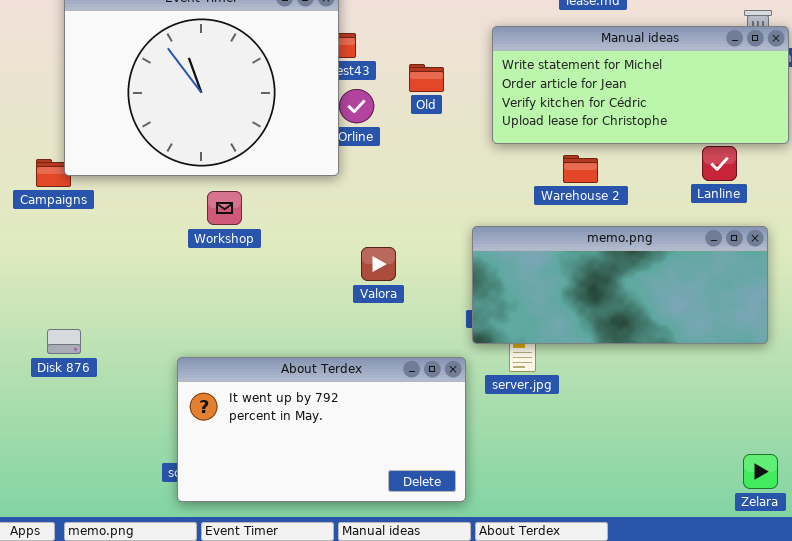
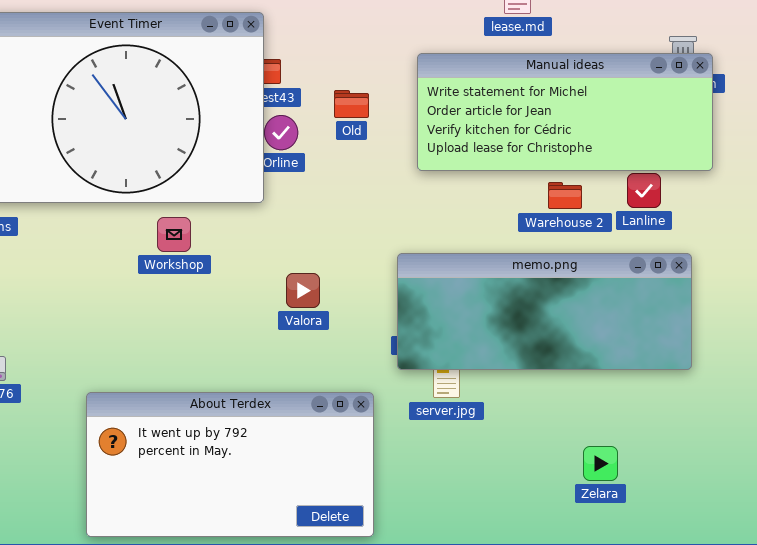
Warehouse 2: [563,155,598,183] -> [548,182,582,209], moved
Workshop: [207,191,242,225] -> [157,217,191,252], moved
About Terdex: [177,357,466,502] -> [86,392,374,537], moved
Zelara: [743,454,778,489] -> [583,446,618,481], moved

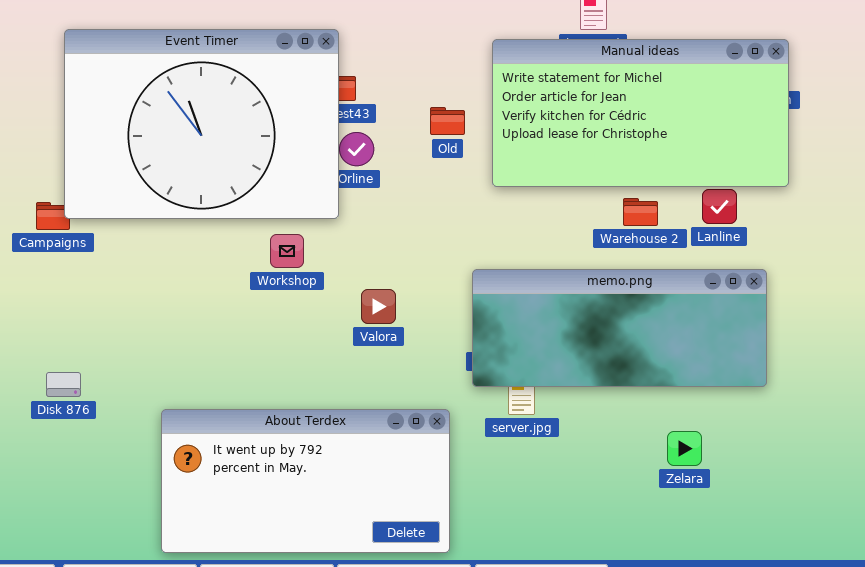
Manual ideas: [417,53,713,171] -> [492,39,789,187], resized
Old: [334,90,369,118] -> [430,107,465,135], moved
Workshop: [157,217,191,252] -> [270,234,304,268], moved
Zelara: [583,446,618,481] -> [667,431,702,466], moved

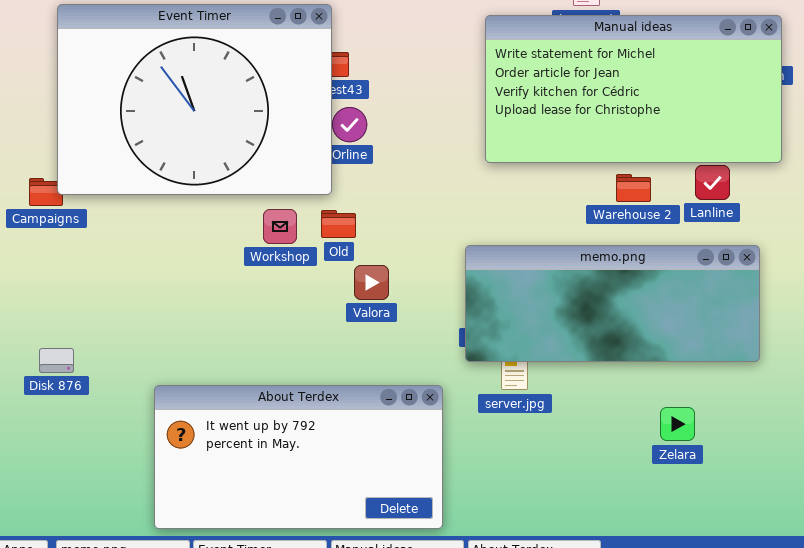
Old: [430,107,465,135] -> [321,210,356,238], moved

